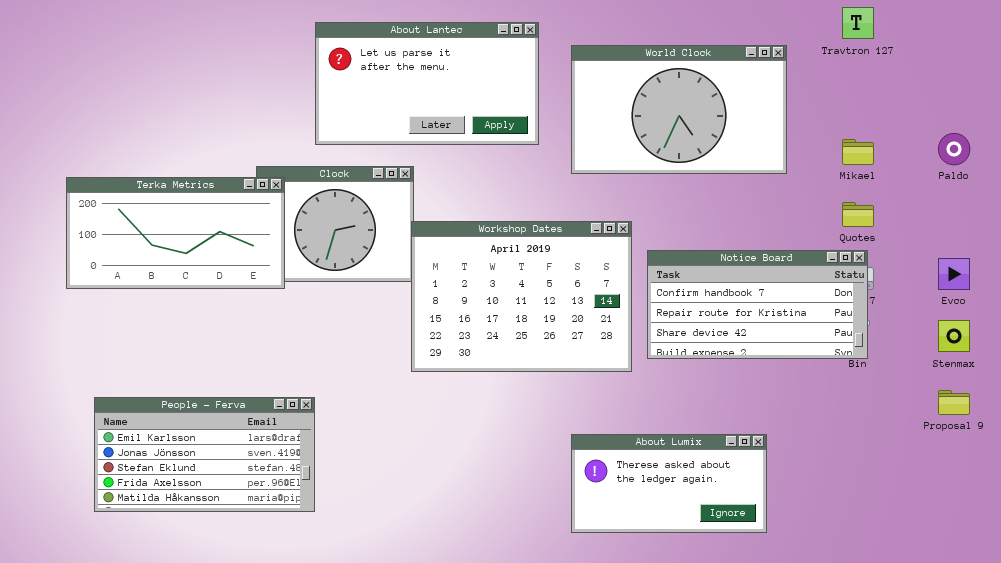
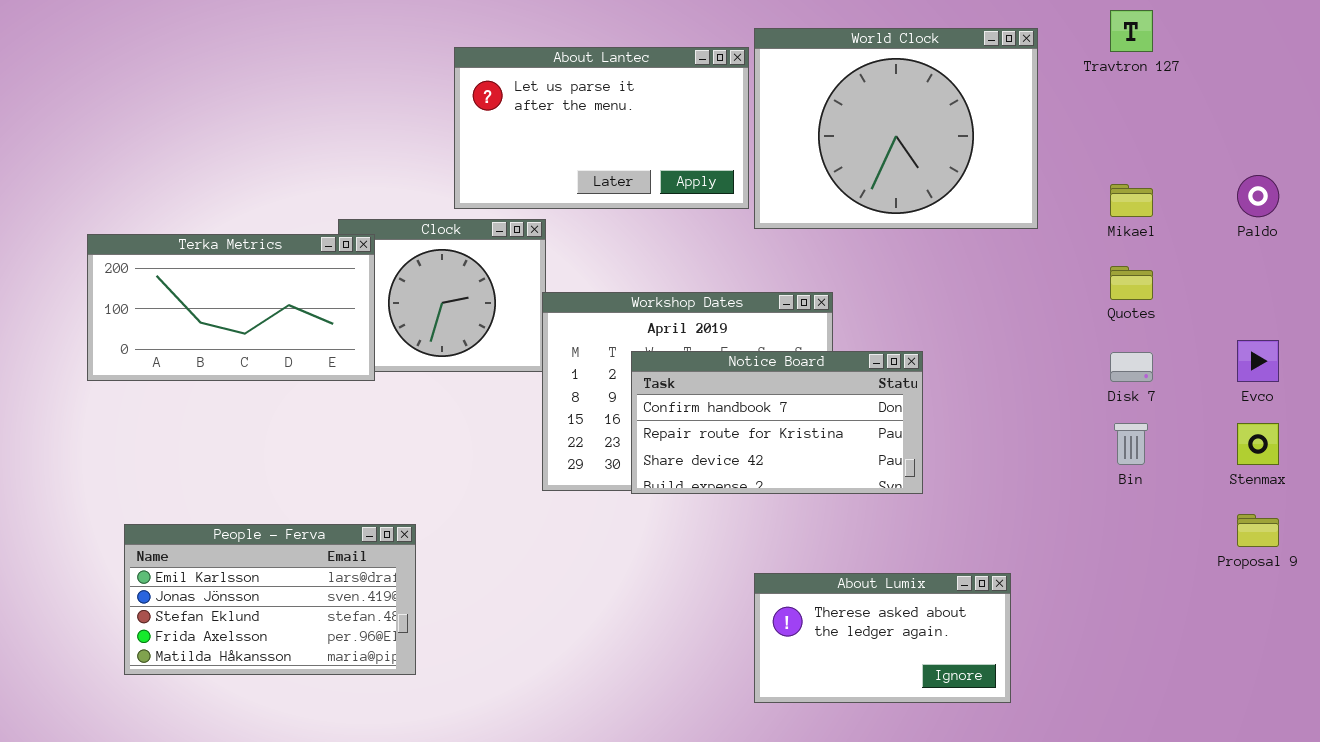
About Lantec: [315,22,539,145] -> [454,47,749,209], moved
World Clock: [571,45,787,174] -> [754,28,1038,229], resized
Notice Board: [647,250,868,359] -> [631,351,923,494], moved

